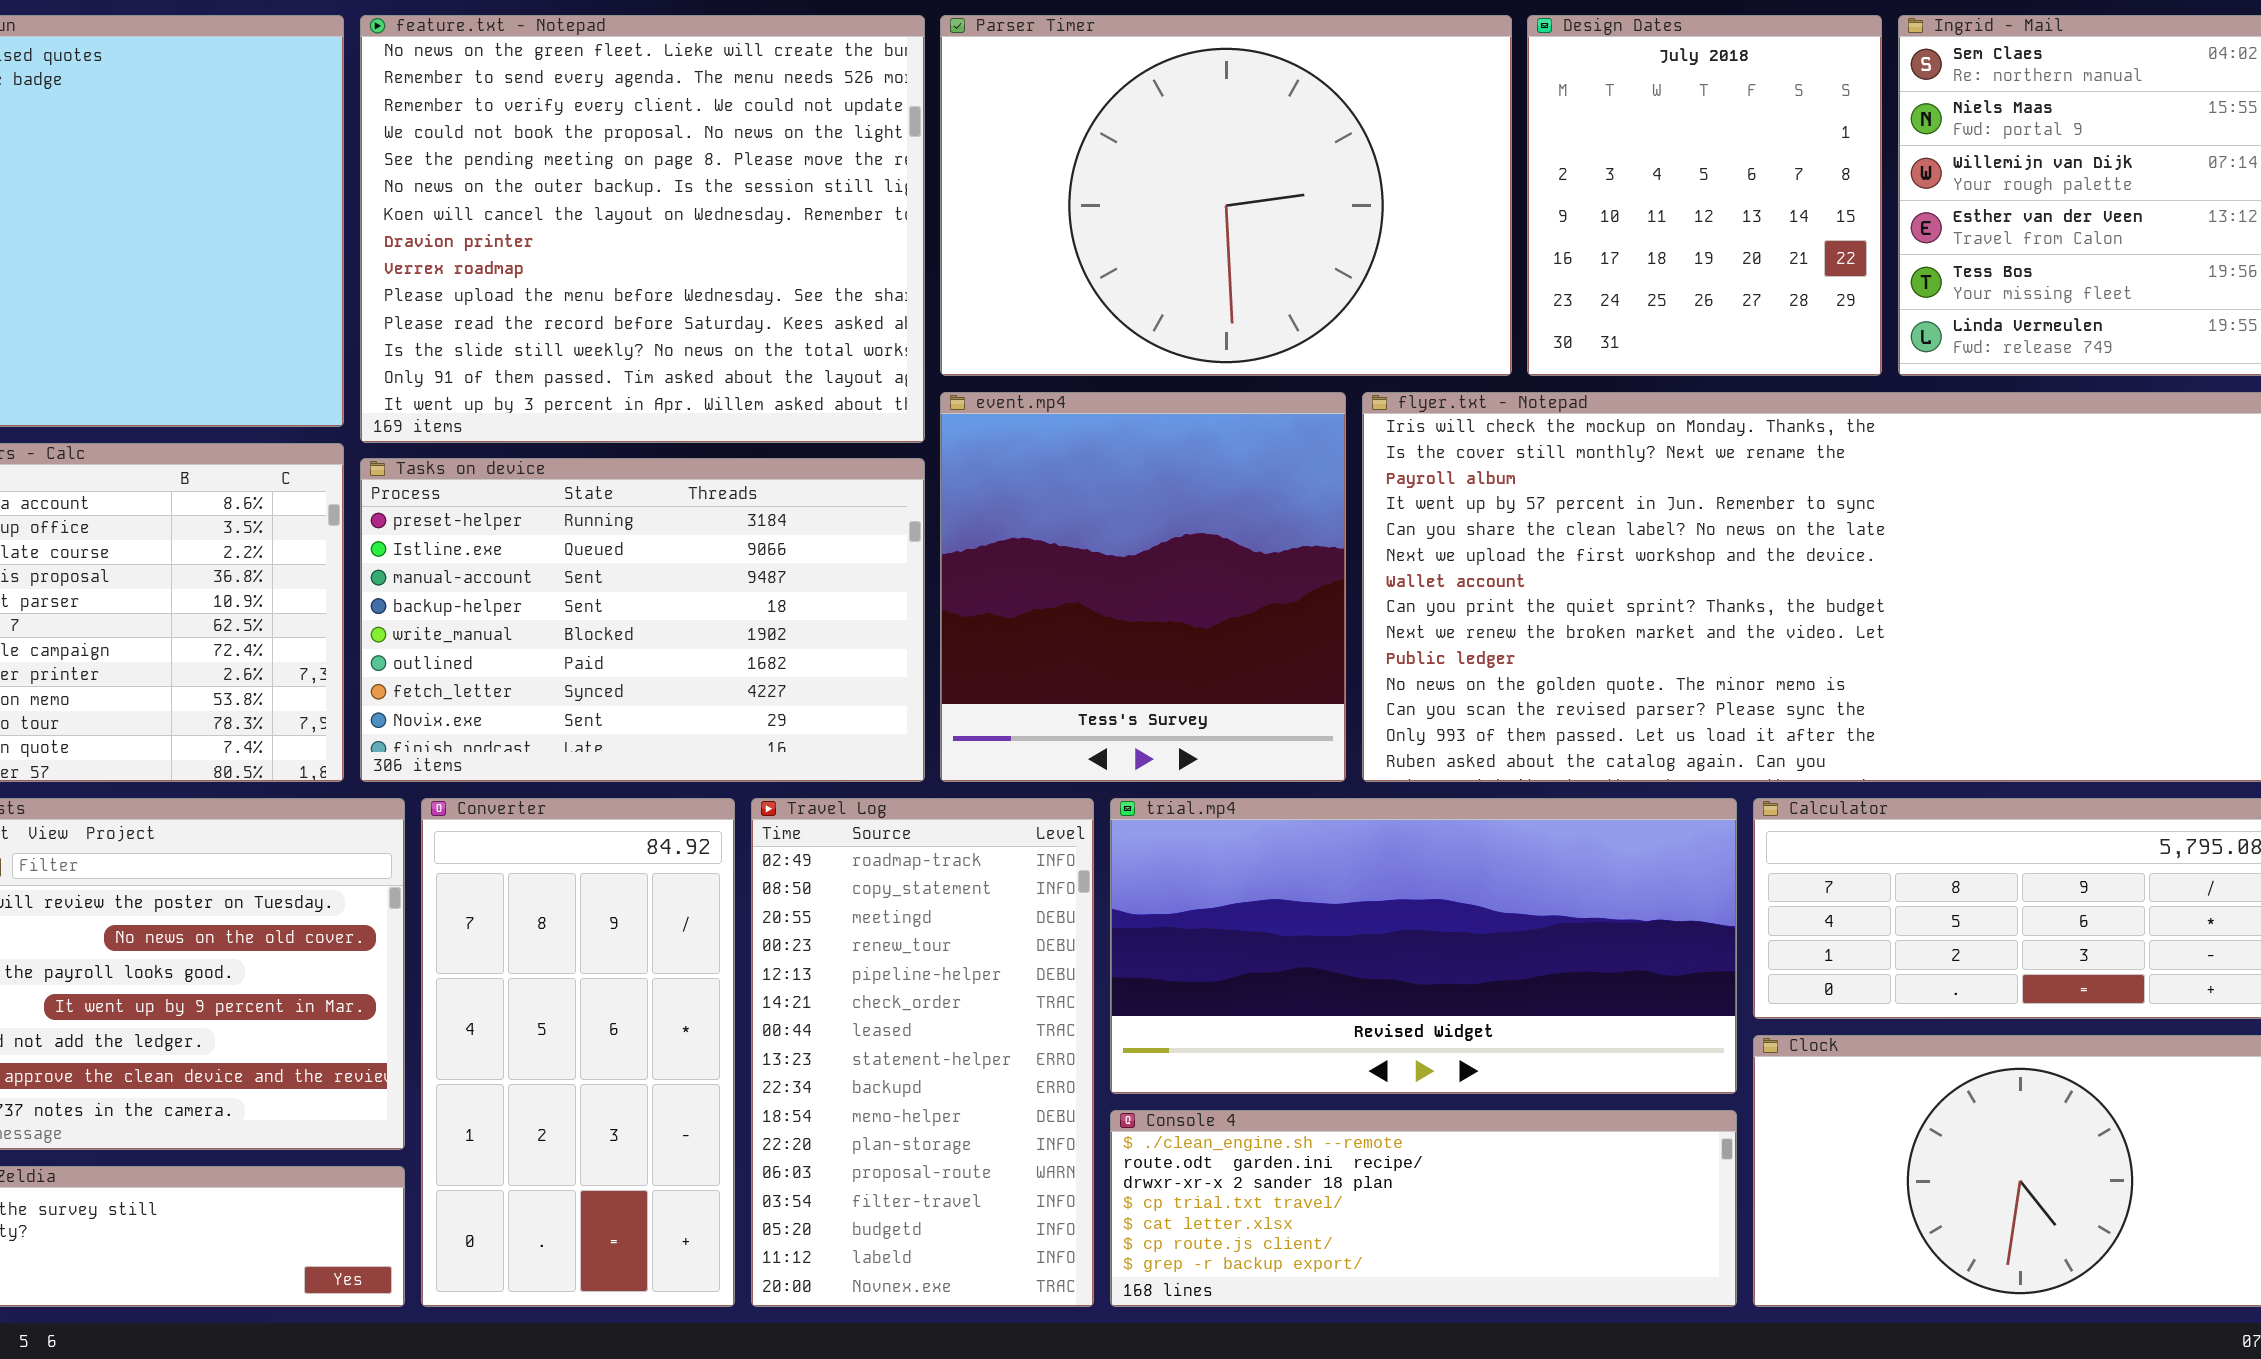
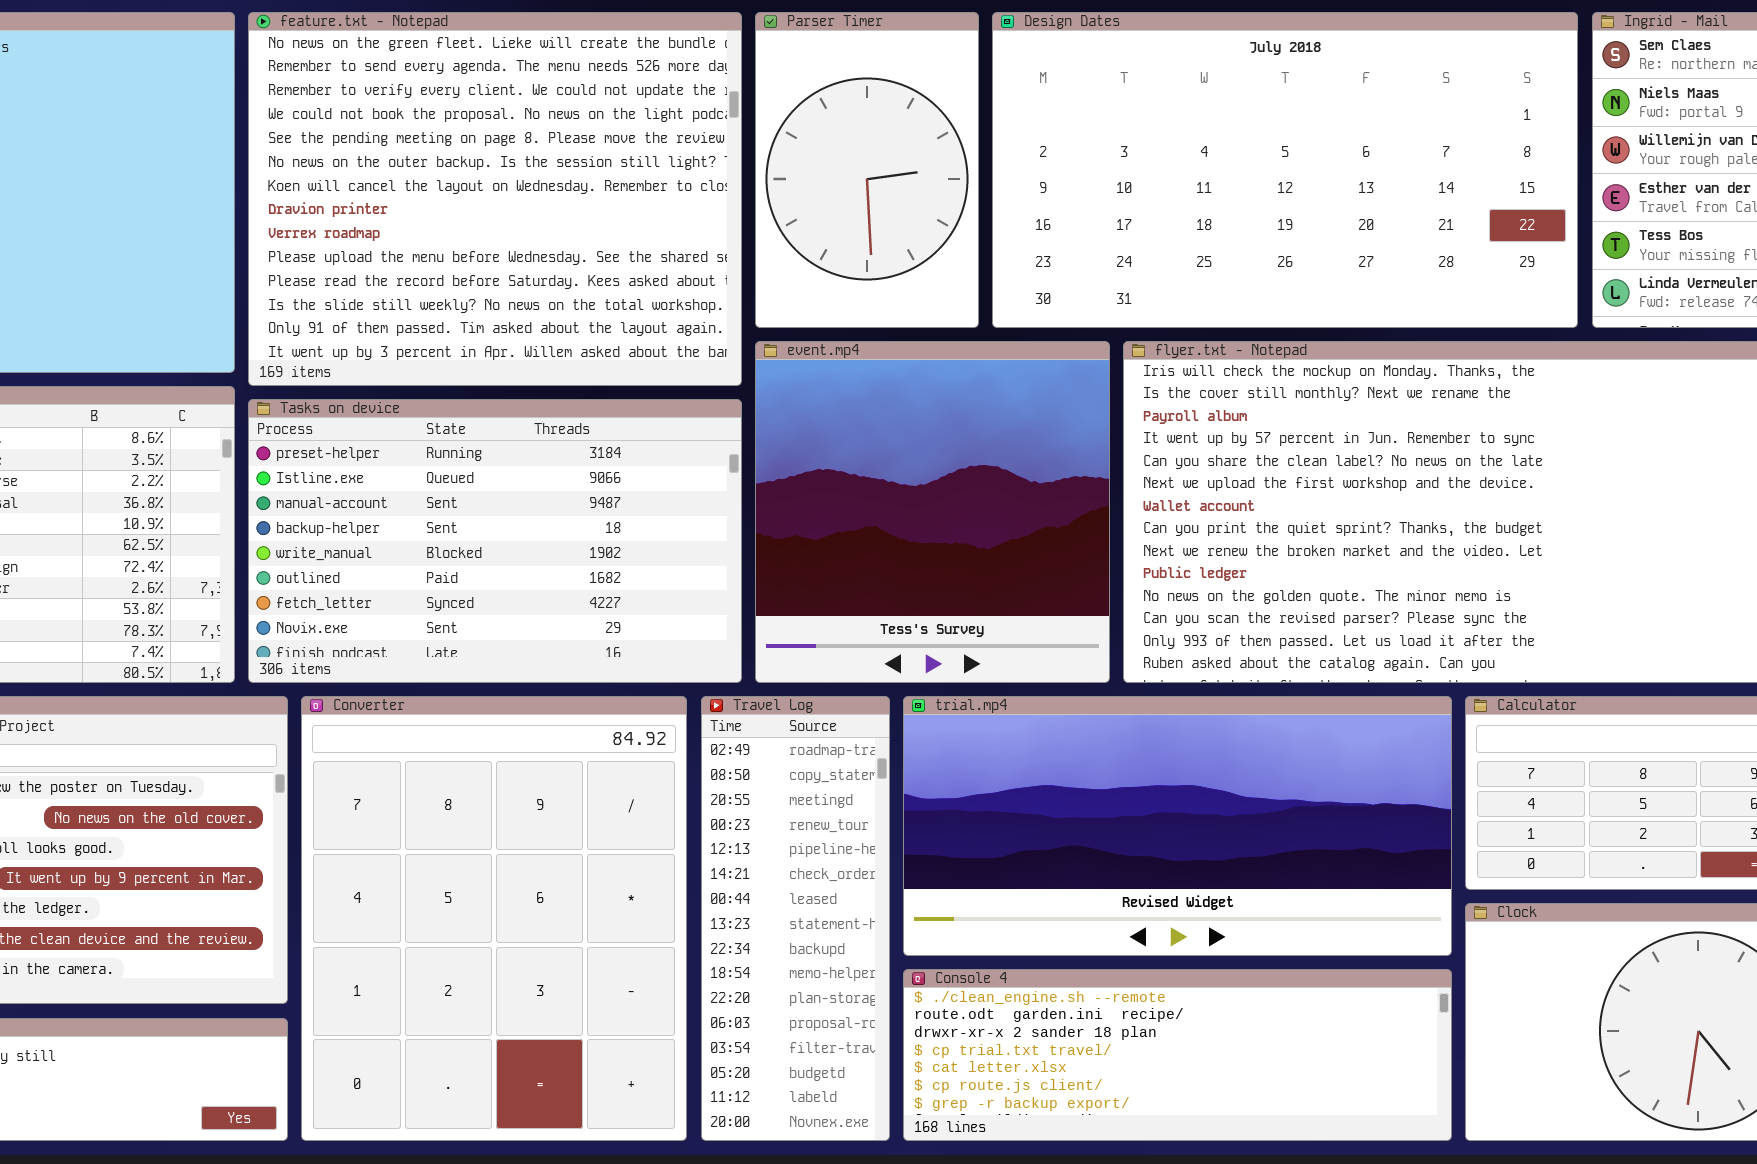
Parser Timer: [940,15,1512,376] -> [755,12,979,328], resized
Design Dates: [1527,15,1882,376] -> [992,12,1578,328], resized
Converter: [421,798,735,1307] -> [301,696,687,1141], resized
Travel Log: [751,798,1094,1307] -> [701,696,890,1141], resized

